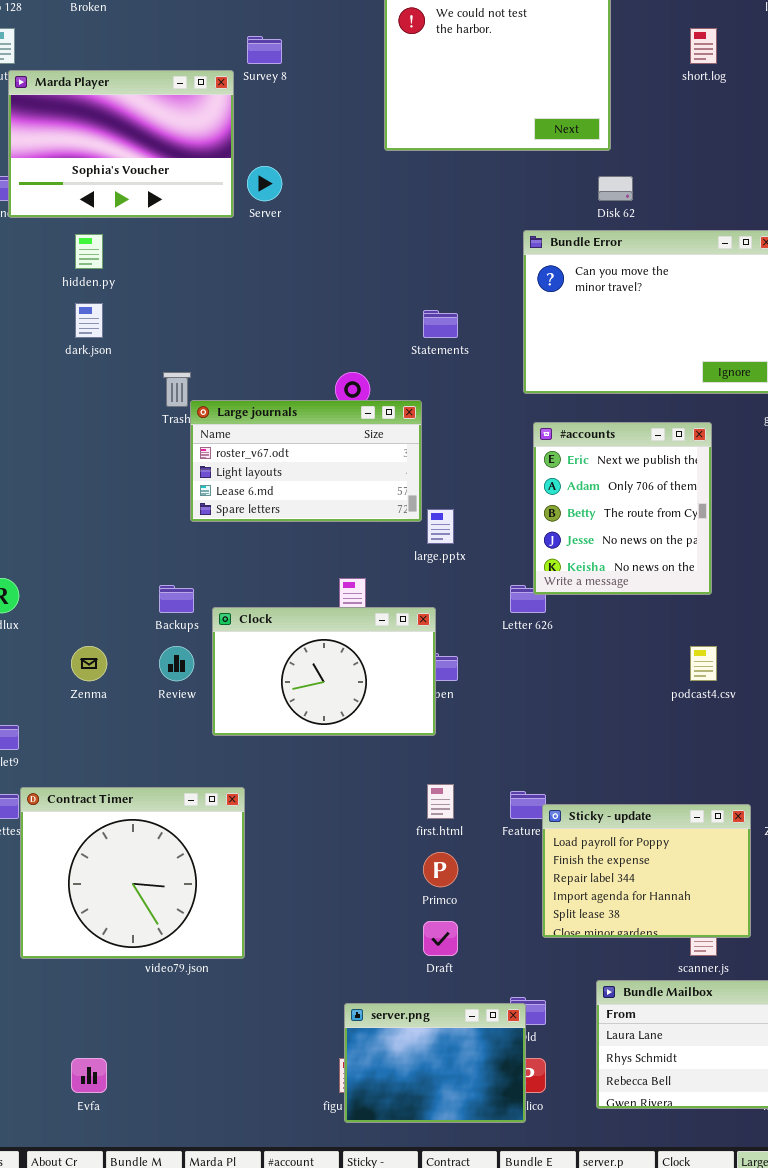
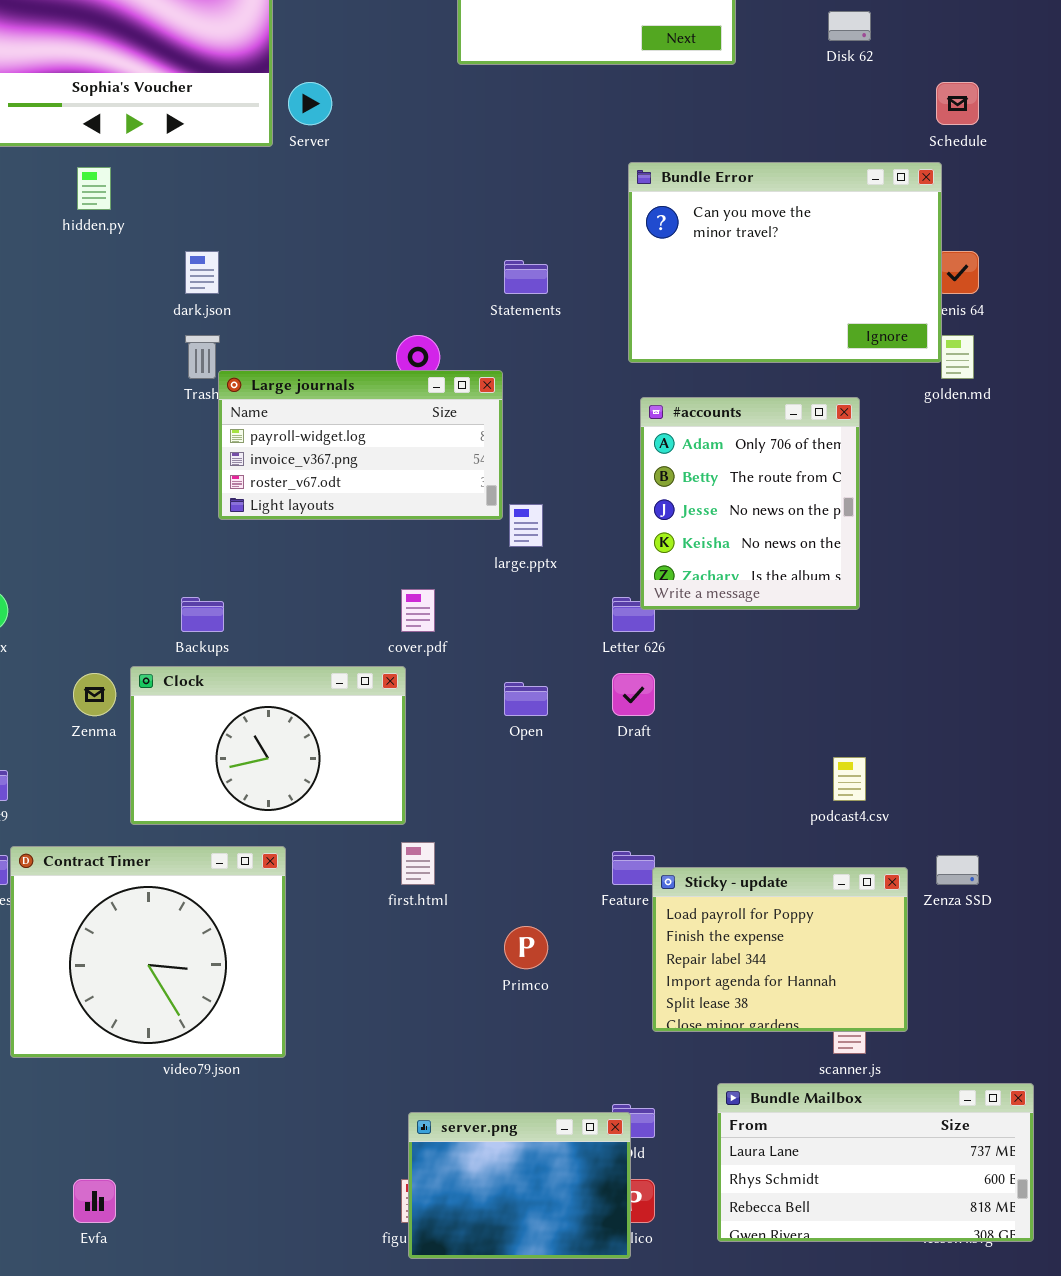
Disk 62: [598,176,633,201] -> [828,11,871,41], moved
dark.json: [75,303,103,338] -> [185,251,219,294], moved
Large journals: [190,400,422,522] -> [218,370,503,520], scrolled up 2 rows
#accounts: [533,422,712,595] -> [640,397,860,610], scrolled down 1 row
Clock: [212,607,436,736] -> [130,666,406,825], moved
podcast4.csv: [690,646,717,681] -> [833,757,866,801], moved
first.html: [427,784,454,819] -> [401,842,435,885], moved
Draft: [423,921,458,956] -> [612,673,655,716], moved

